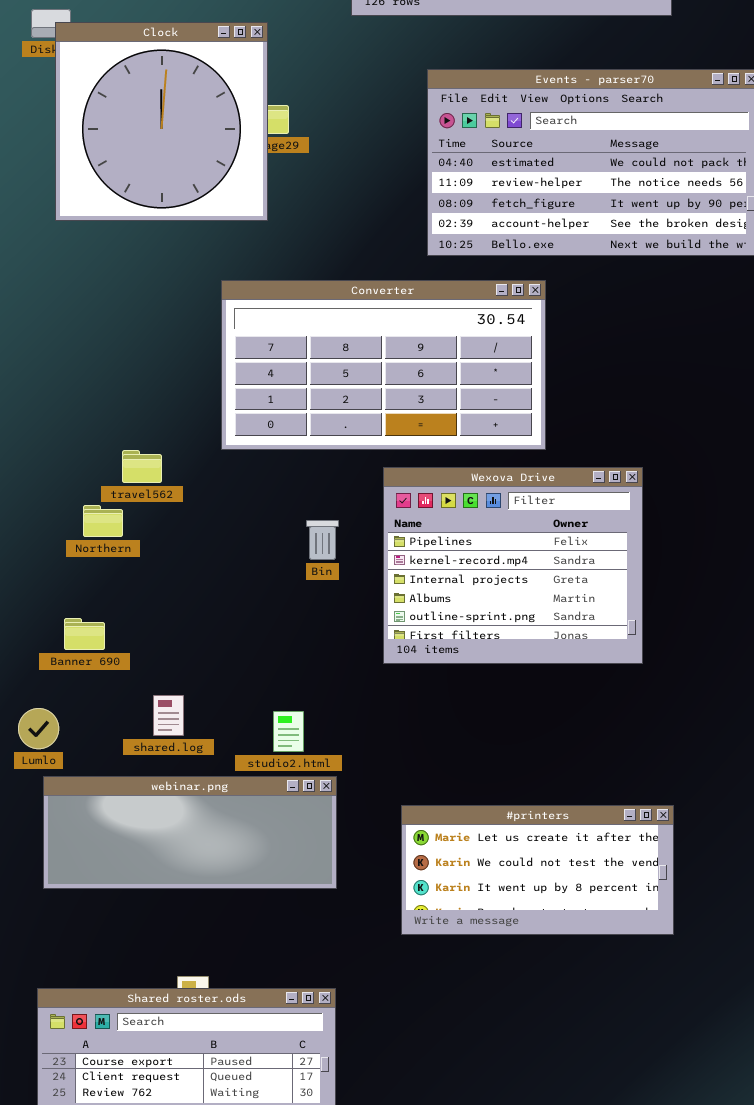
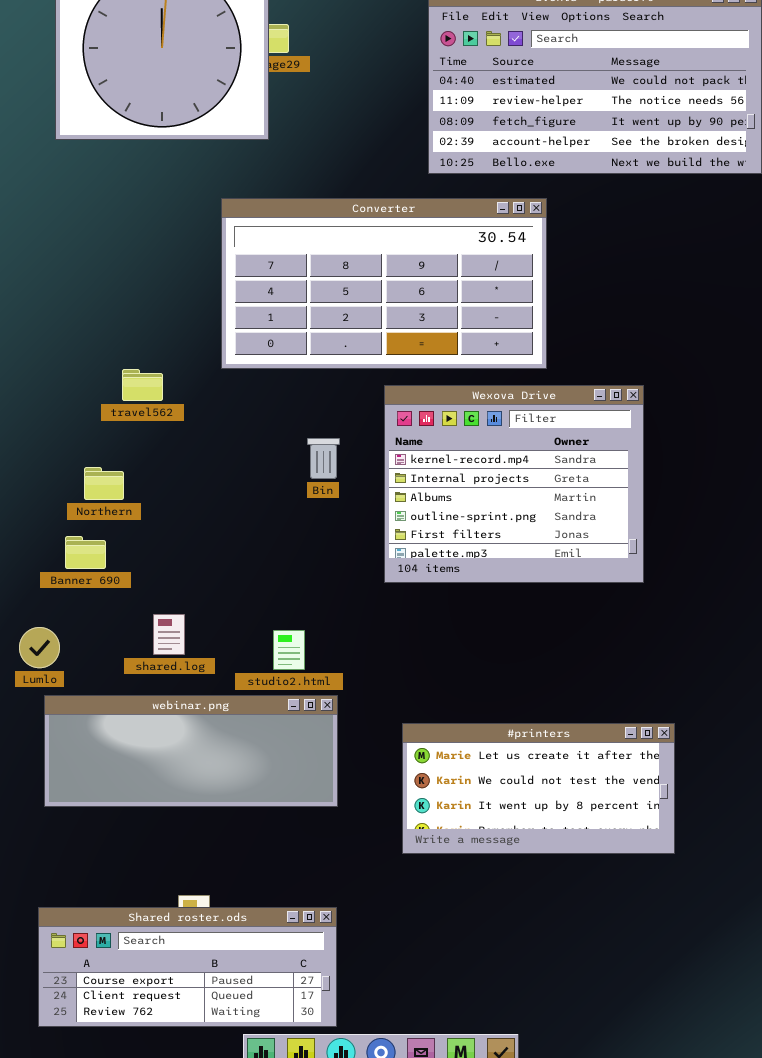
Wexova Drive: [383,467,643,664] -> [384,385,644,583], scrolled down 1 row
Northern: [83,505,123,537] -> [84,467,124,500], moved

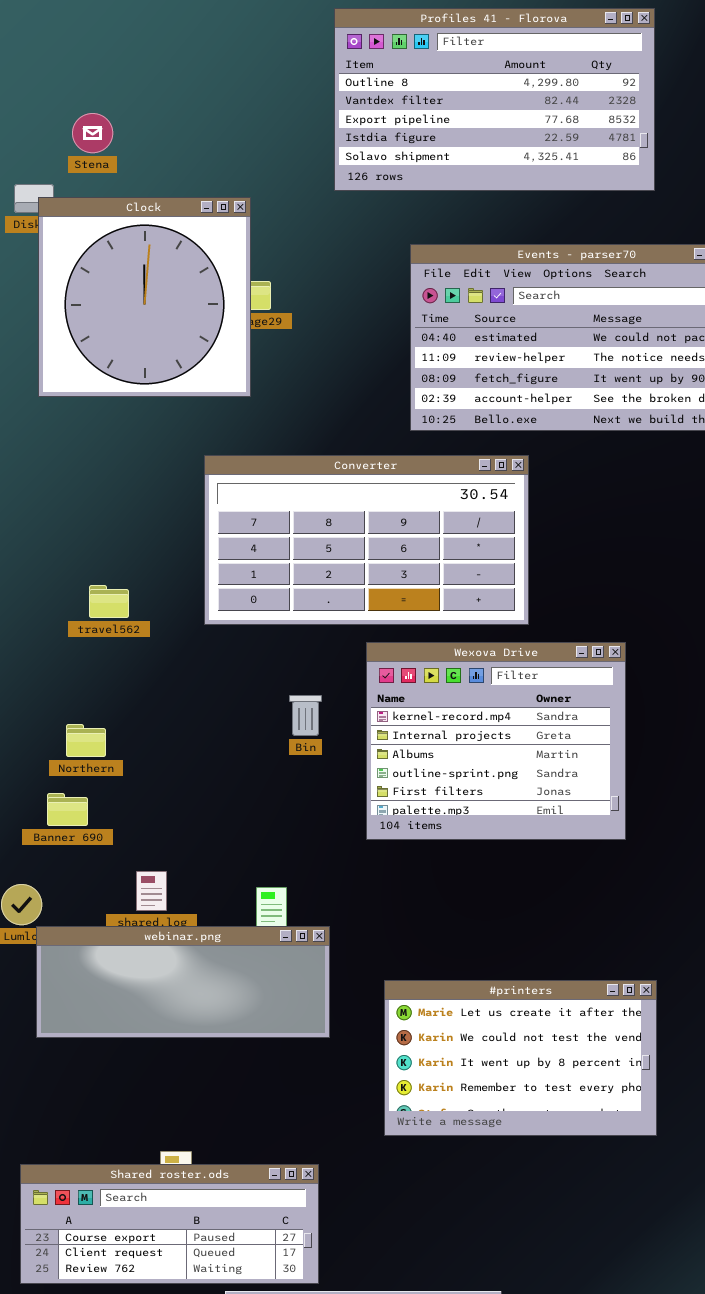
travel562: [122,369,163,401] -> [89,585,129,618], moved
webinar.png: [44,695,338,807] -> [36,926,330,1038], moved
#printers: [402,723,675,854] -> [384,980,657,1136], resized

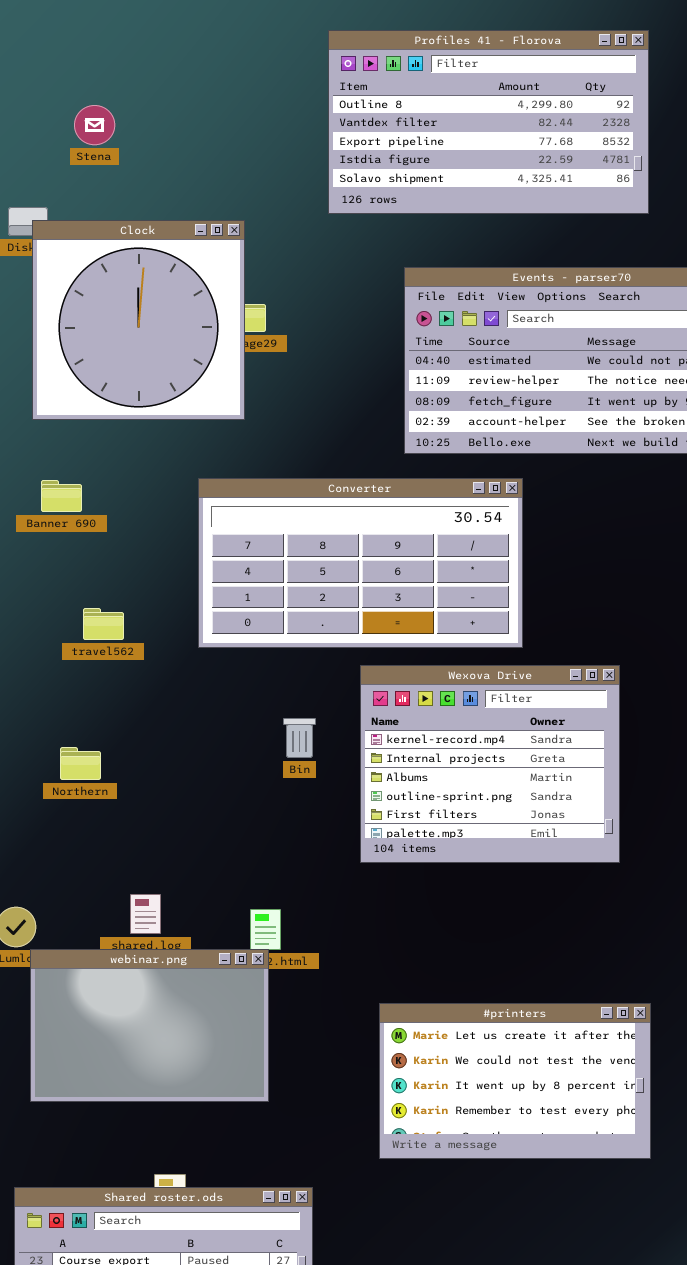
Stena: [72,113,113,153] -> [74,105,115,145], moved
Banner 690: [47,793,88,826] -> [41,480,82,512], moved
webinar.png: [36,926,330,1038] -> [30,949,269,1102], resized

